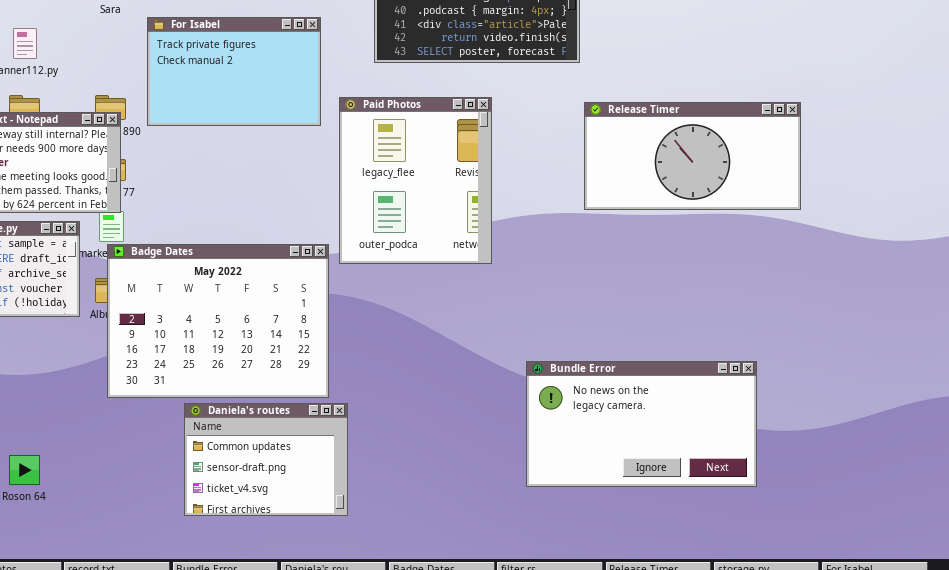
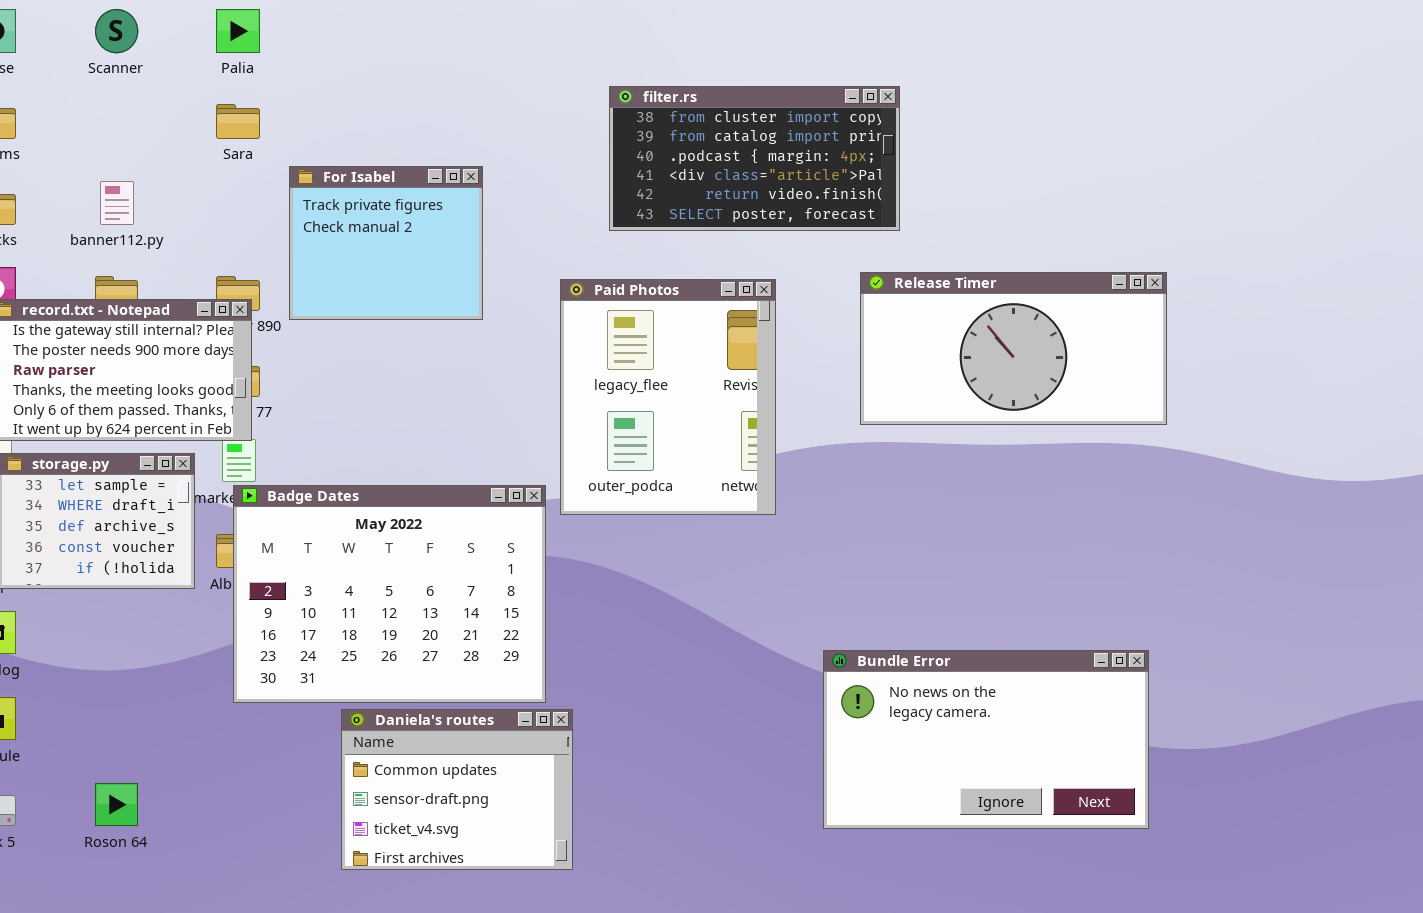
For Isabel: [147,17,321,126] -> [289,166,483,320], resized
Release Timer: [584,102,801,210] -> [860,272,1167,425], moved

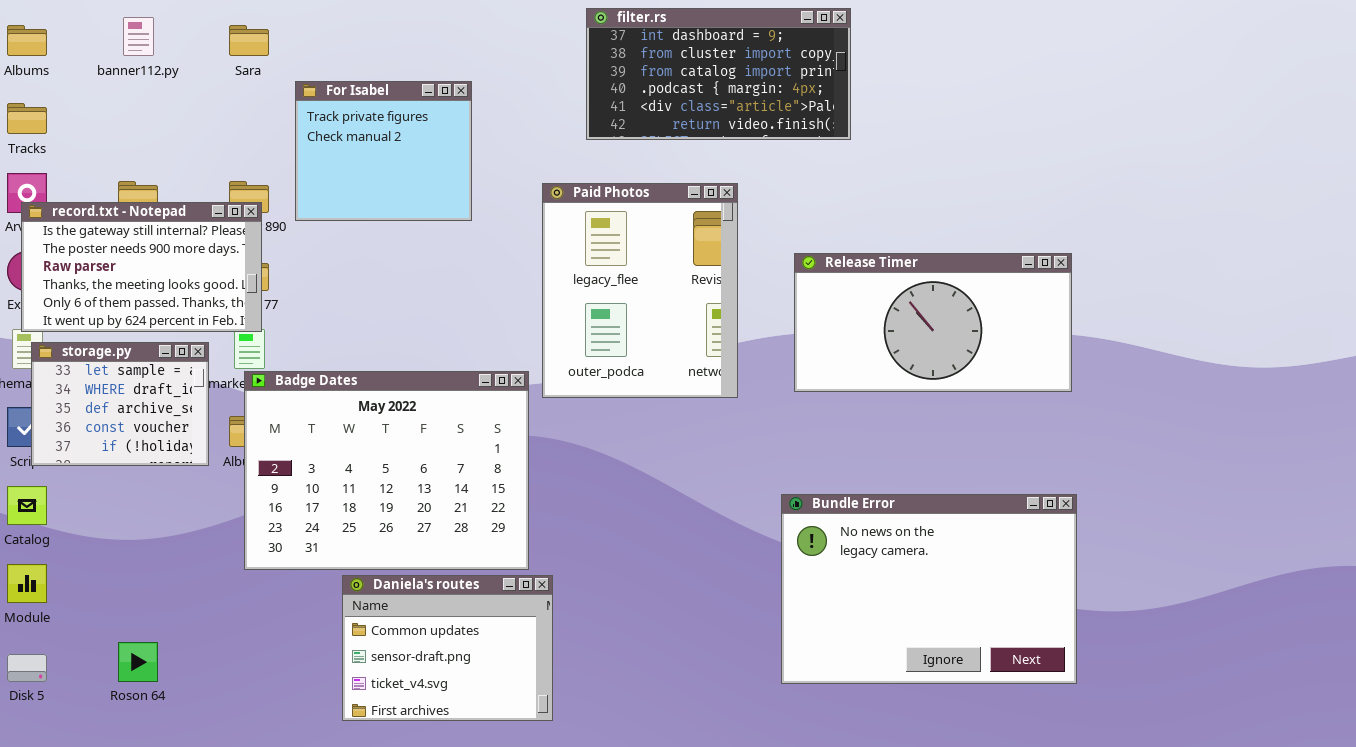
filter.rs: [609,86,900,231] -> [586,8,851,140], scrolled up 1 row
banner112.py: [100,181,134,225] -> [123,17,154,56], moved
Release Timer: [860,272,1167,425] -> [794,253,1072,392], moved
Bundle Error: [823,650,1149,829] -> [781,494,1077,684], resized

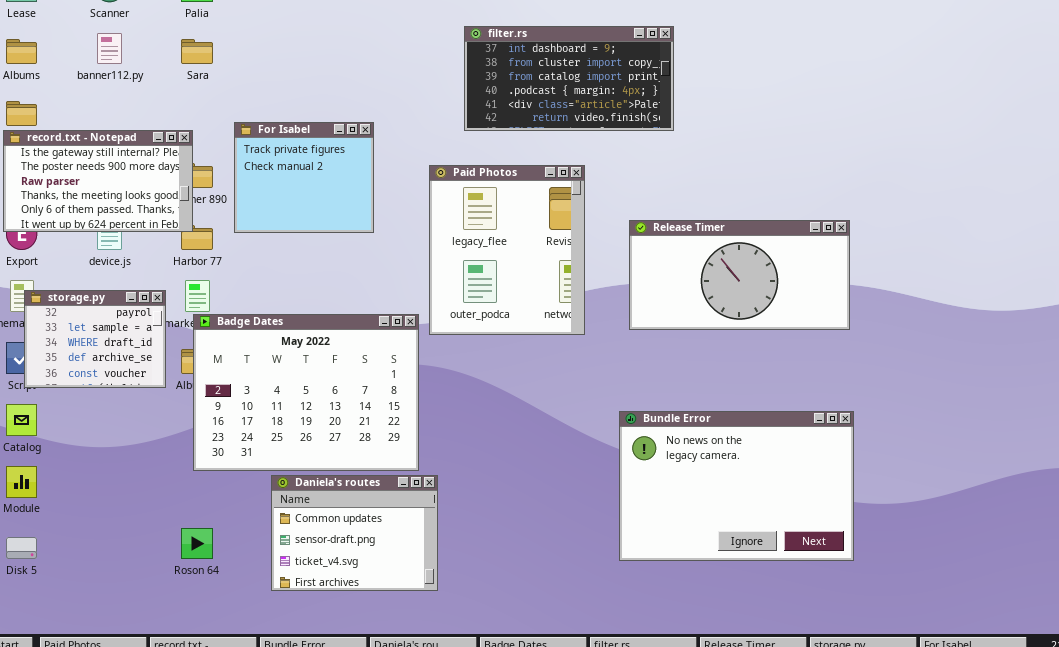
For Isabel: [295,81,472,221] -> [234,122,374,233], moved
record.txt - Notepad: [21,202,262,332] -> [3,130,193,232], moved
storage.py: [31,342,209,466] -> [24,290,166,388], scrolled up 1 row
Roson 64: [118,642,158,682] -> [181,528,213,559], moved

